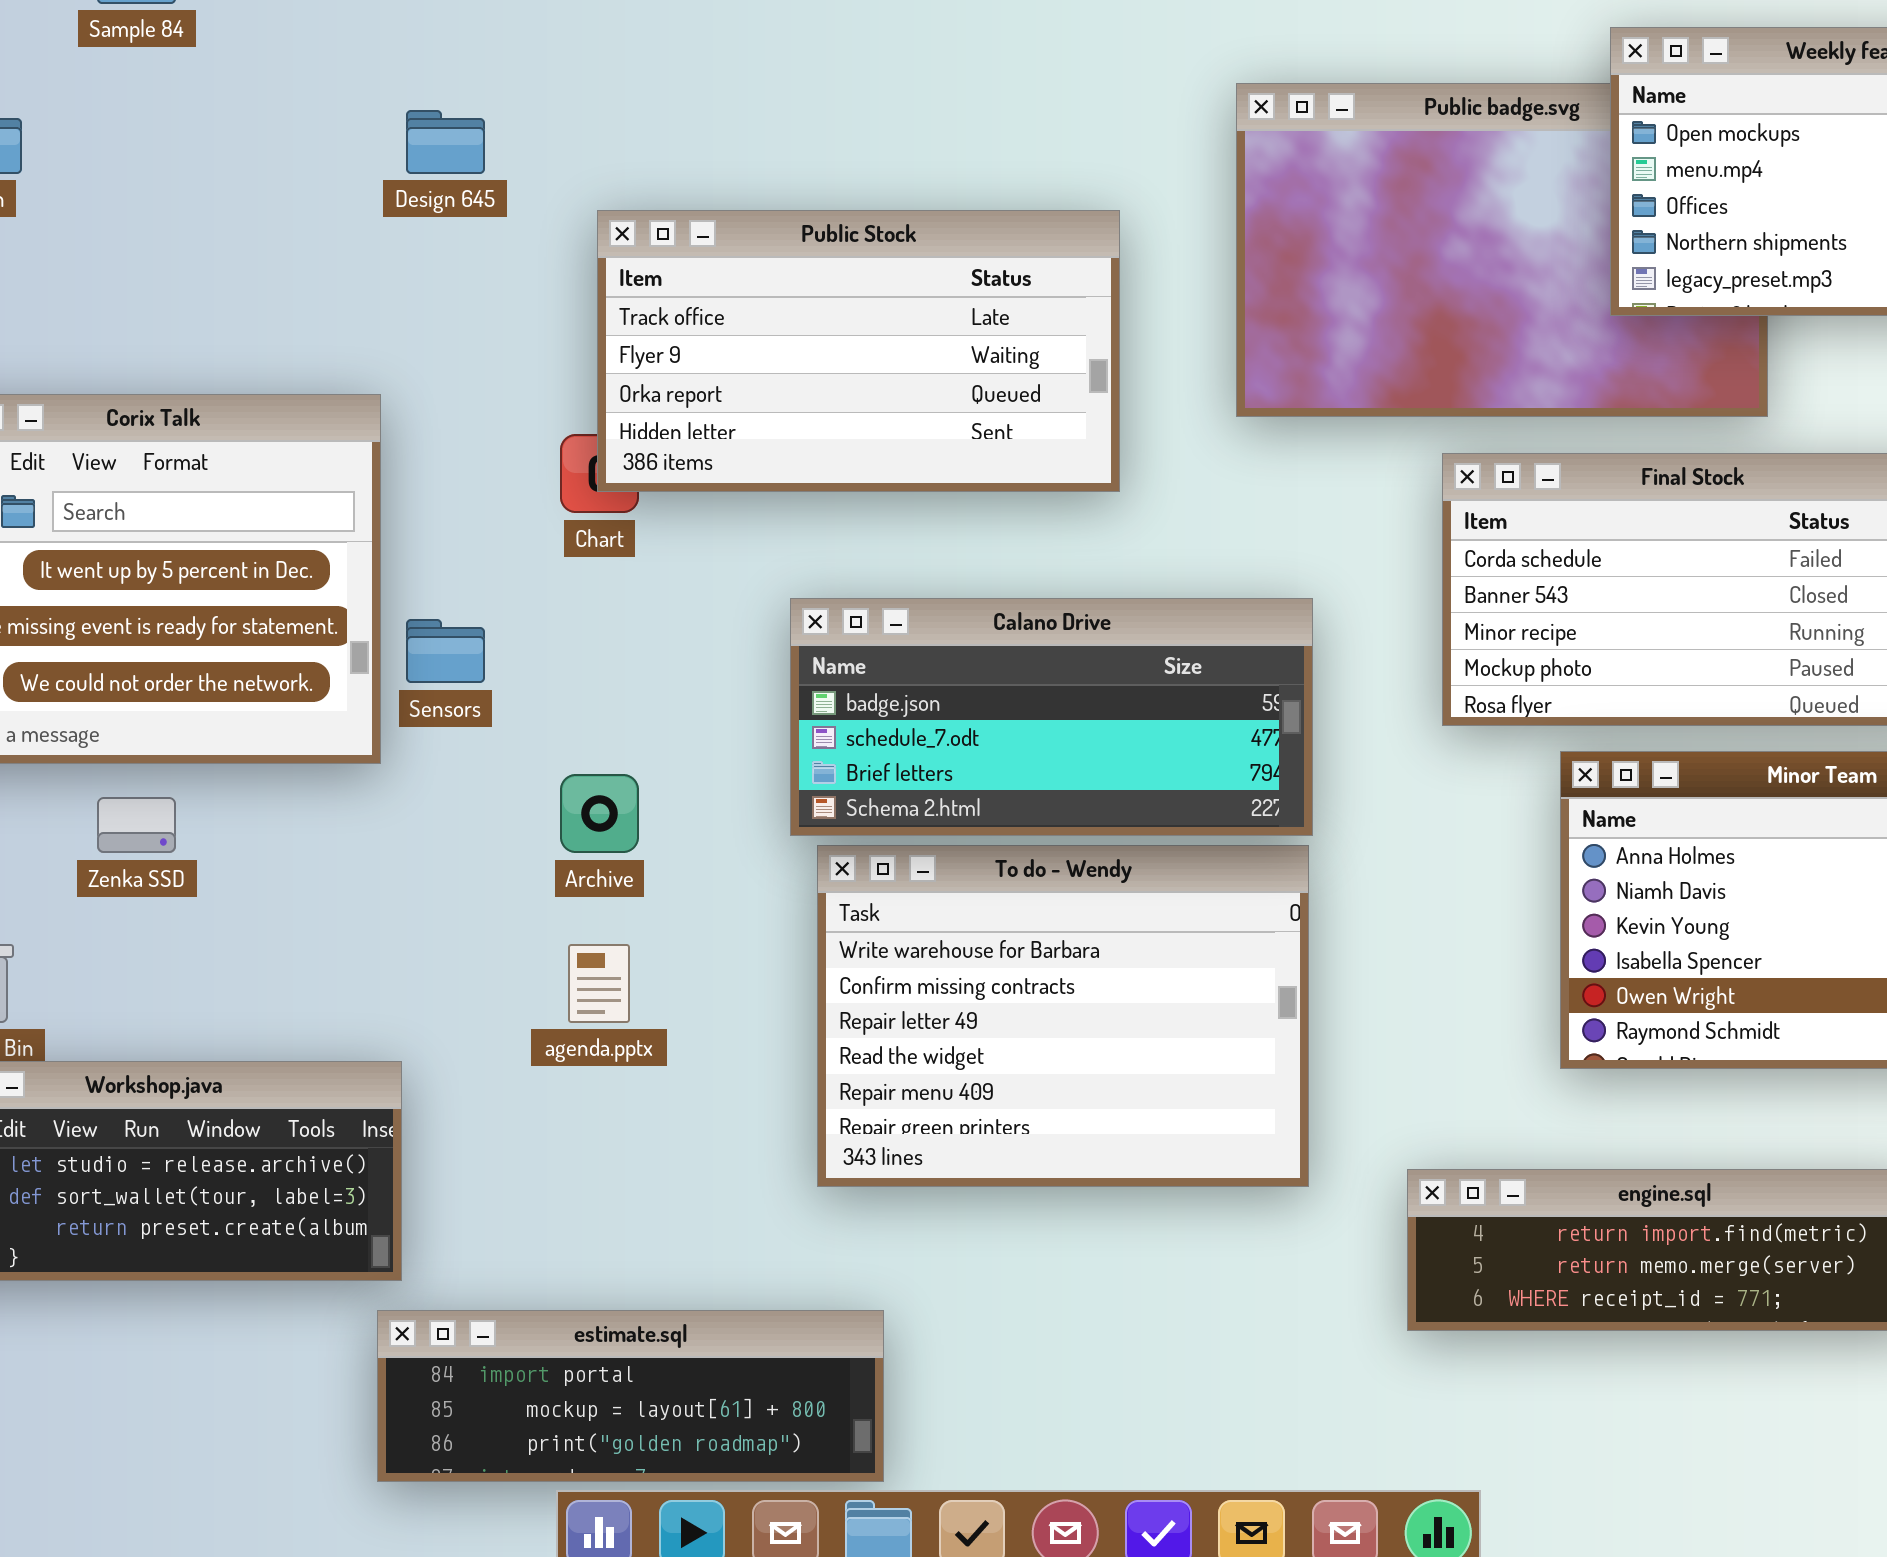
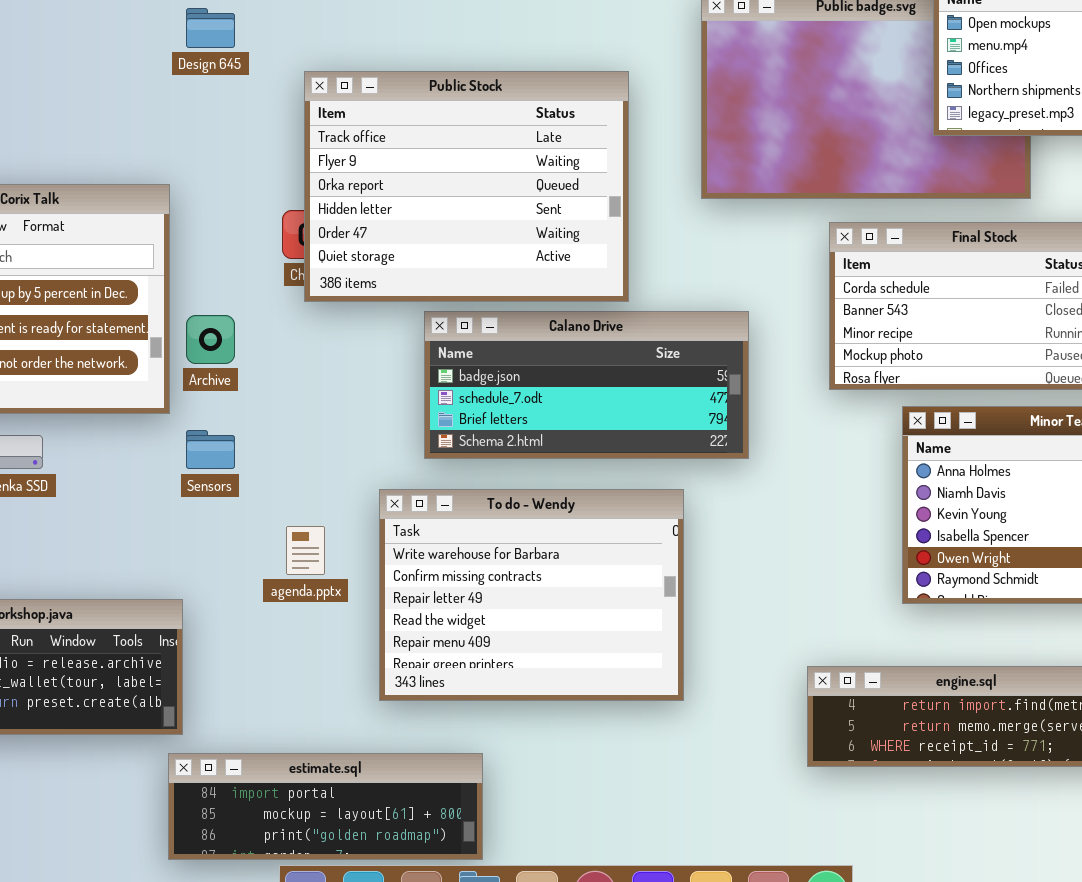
Public Stock: [597,210,1120,492] -> [304,71,629,302], resized
Sensors: [406,619,485,683] -> [186,430,235,469], moved
Archive: [560,774,639,853] -> [186,315,235,364], moved
To do - Wendy: [817,845,1309,1187] -> [379,489,684,701], moved

